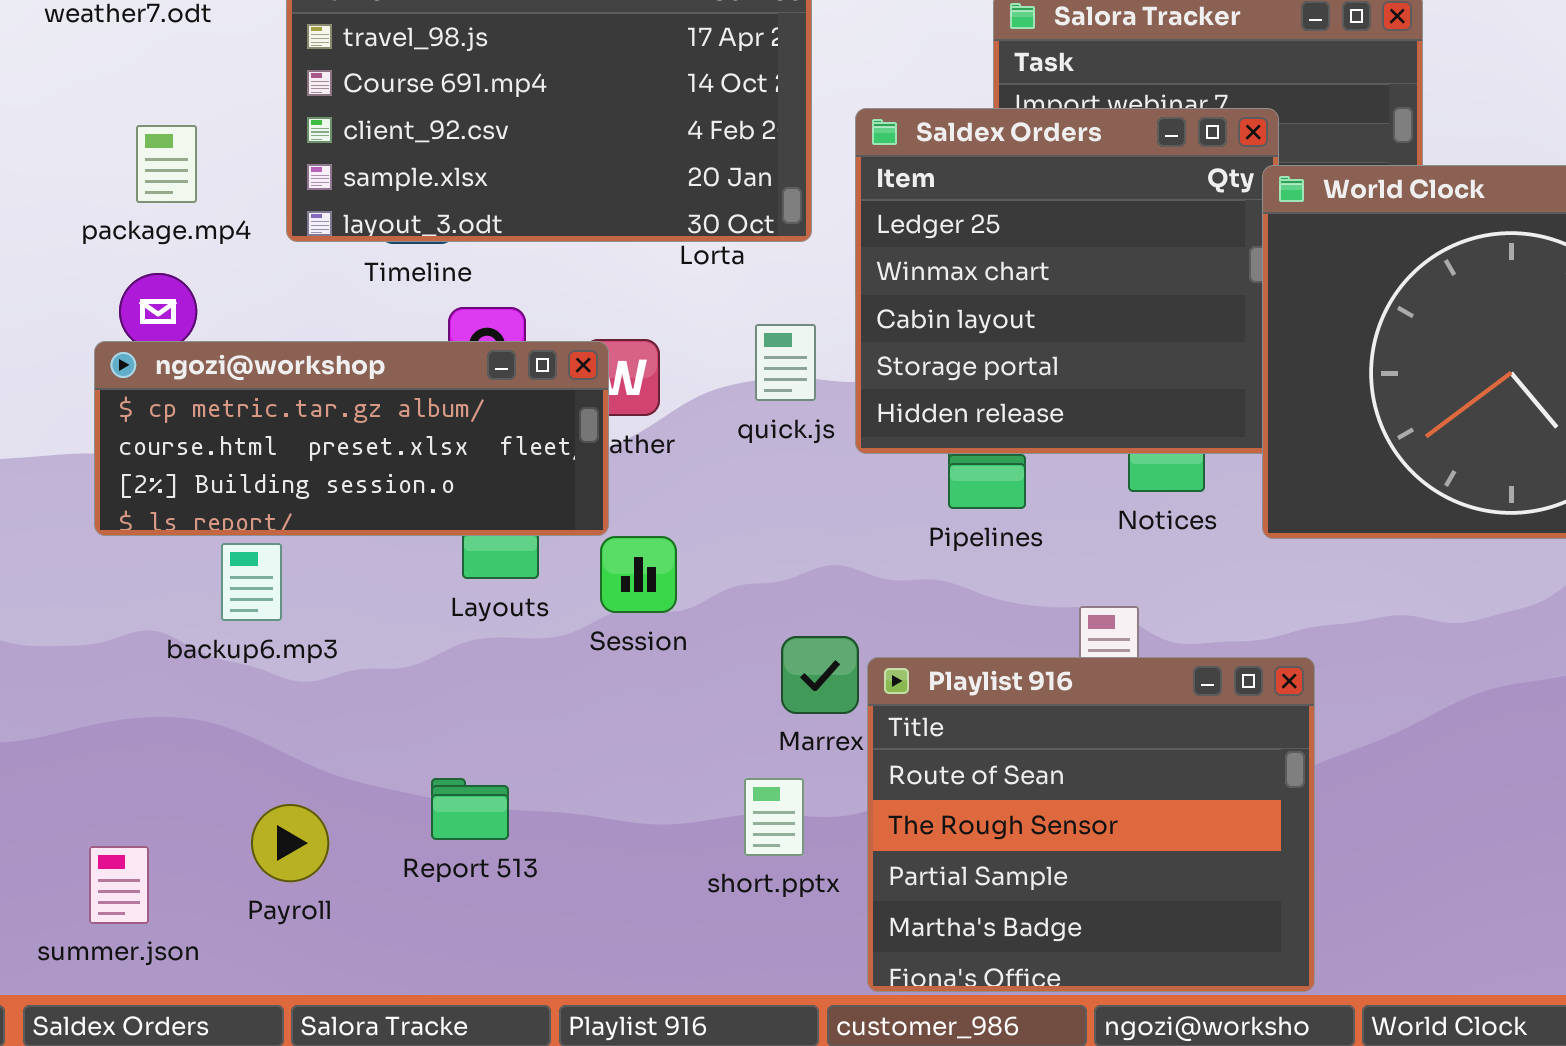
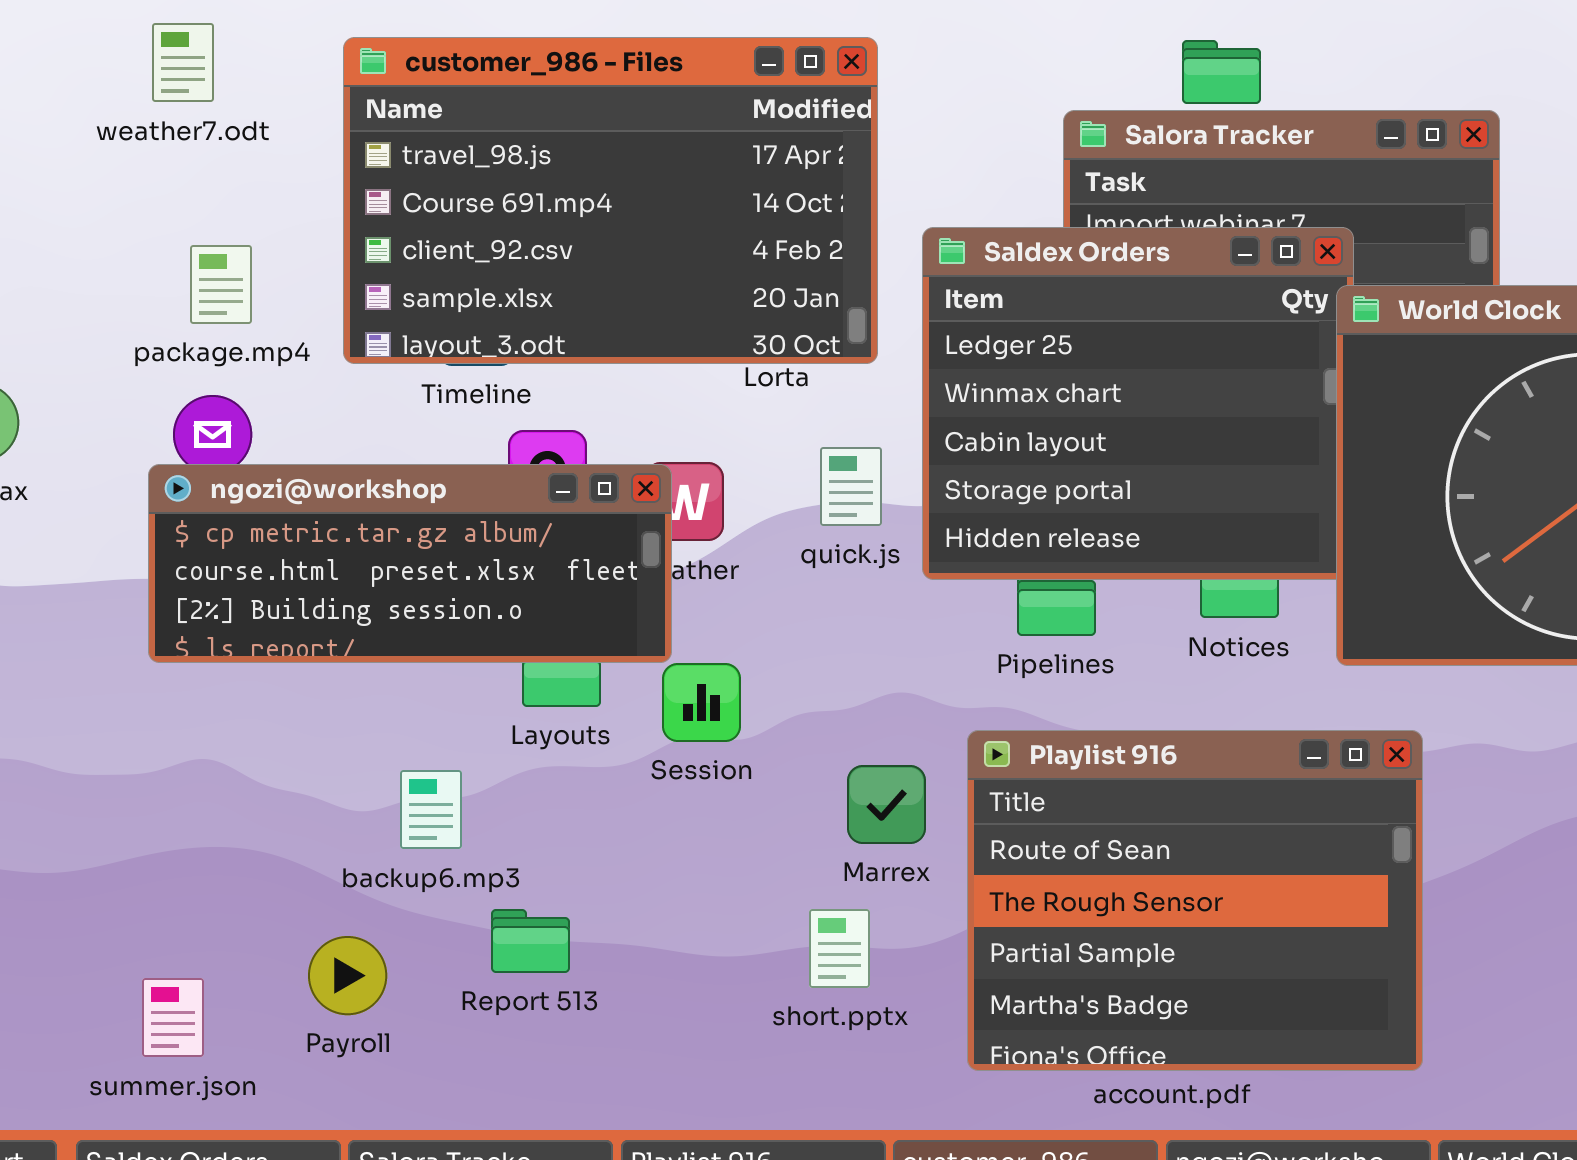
backup6.mp3: [221,543,282,621] -> [400,770,462,849], moved
Playlist 916: [867,657,1315,992] -> [967,730,1423,1071], moved

